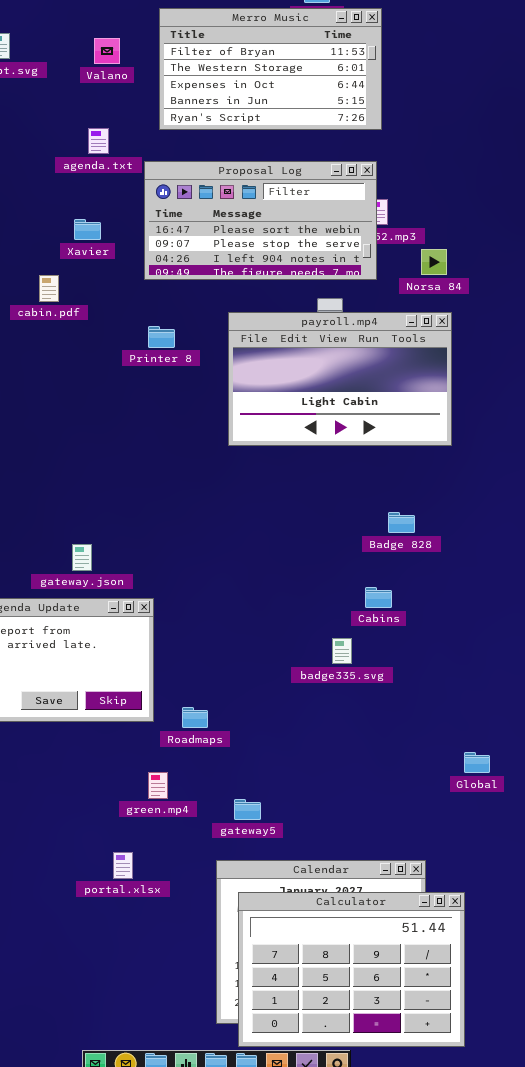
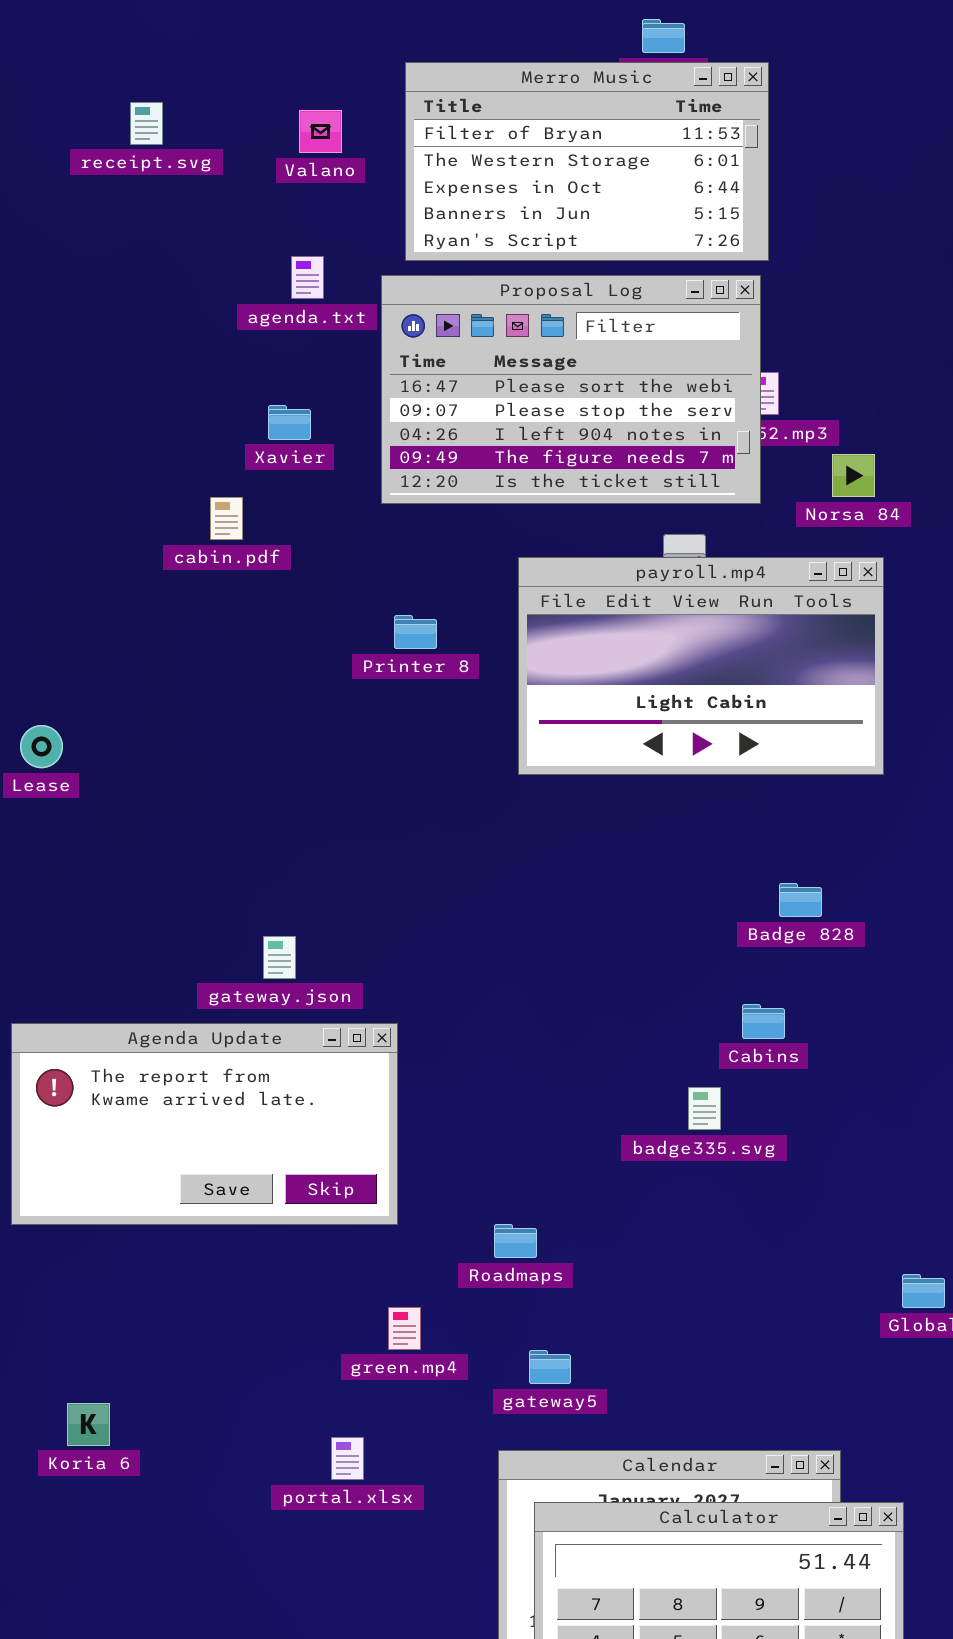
Proposal Log: [144,161,377,280] -> [381,275,761,504], resized
Printer 8: [148,326,175,348] -> [394,615,437,649], moved
Roadmaps: [182,707,208,728] -> [494,1224,537,1258], moved

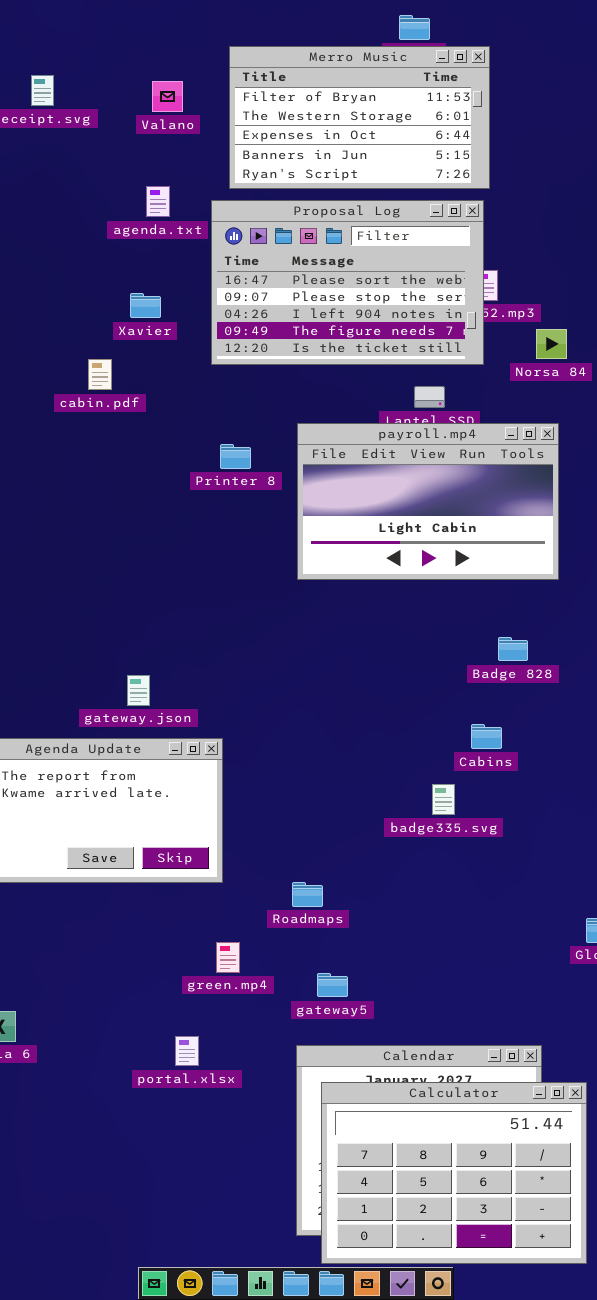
payroll.mp4: [518,557,884,775] -> [297,423,559,580], moved

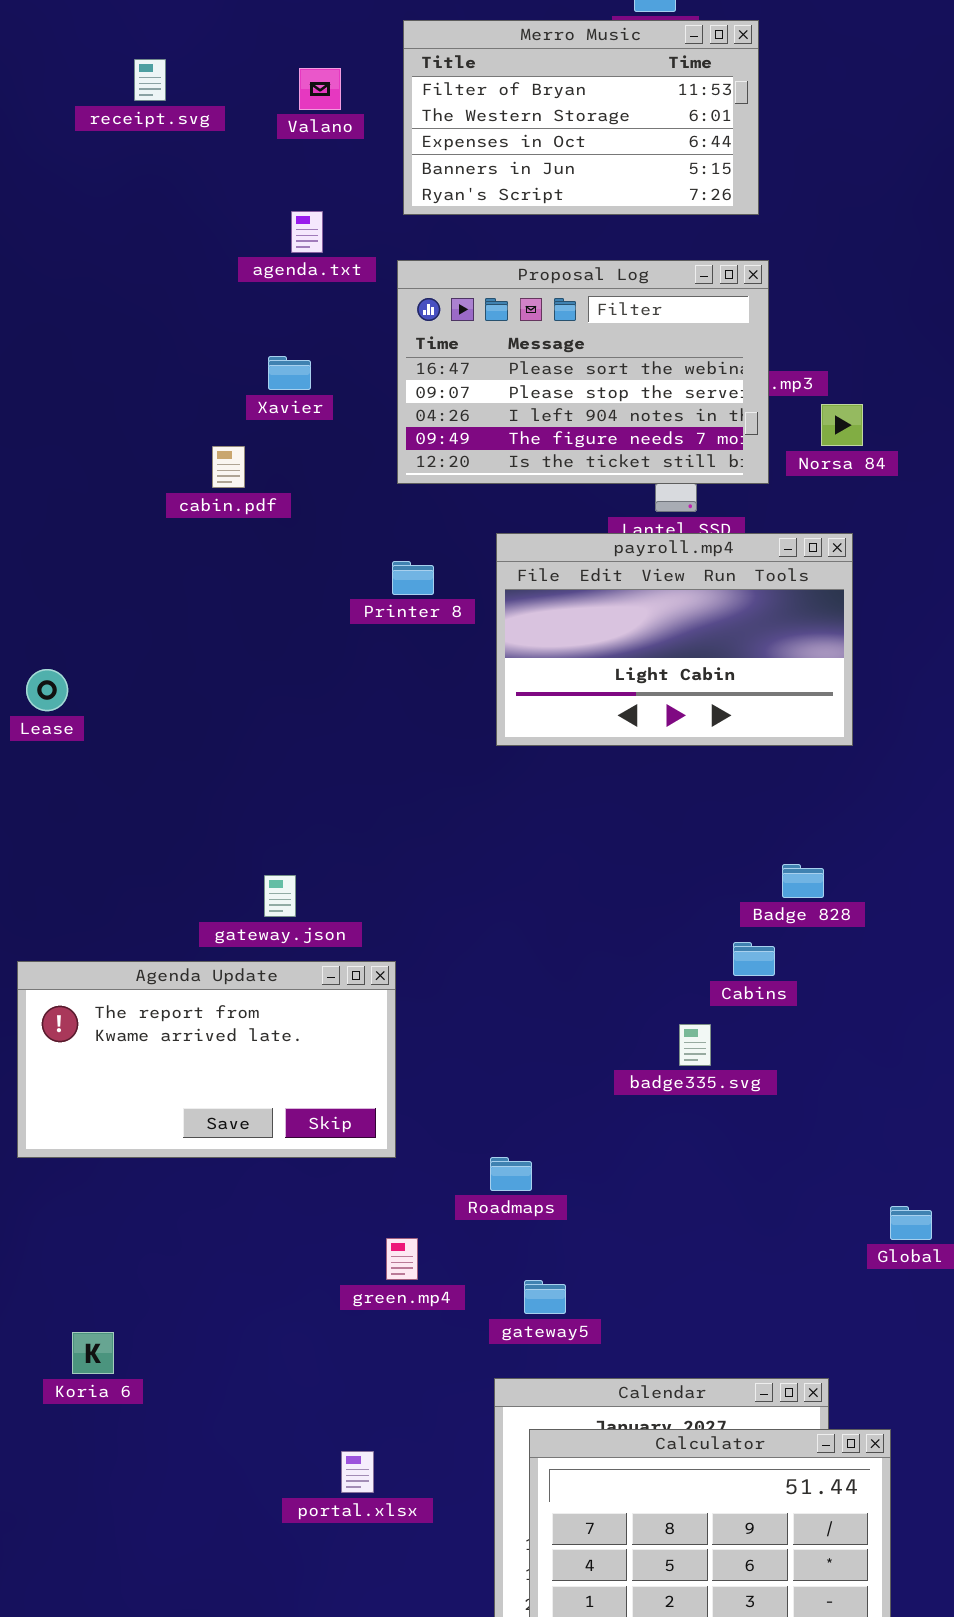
Proposal Log: [211,200,484,365] -> [397,260,769,484], moved
Badge 828: [498,637,528,661] -> [782,864,824,898], moved
portal.xlsx: [175,1036,199,1066] -> [341,1451,374,1493], moved

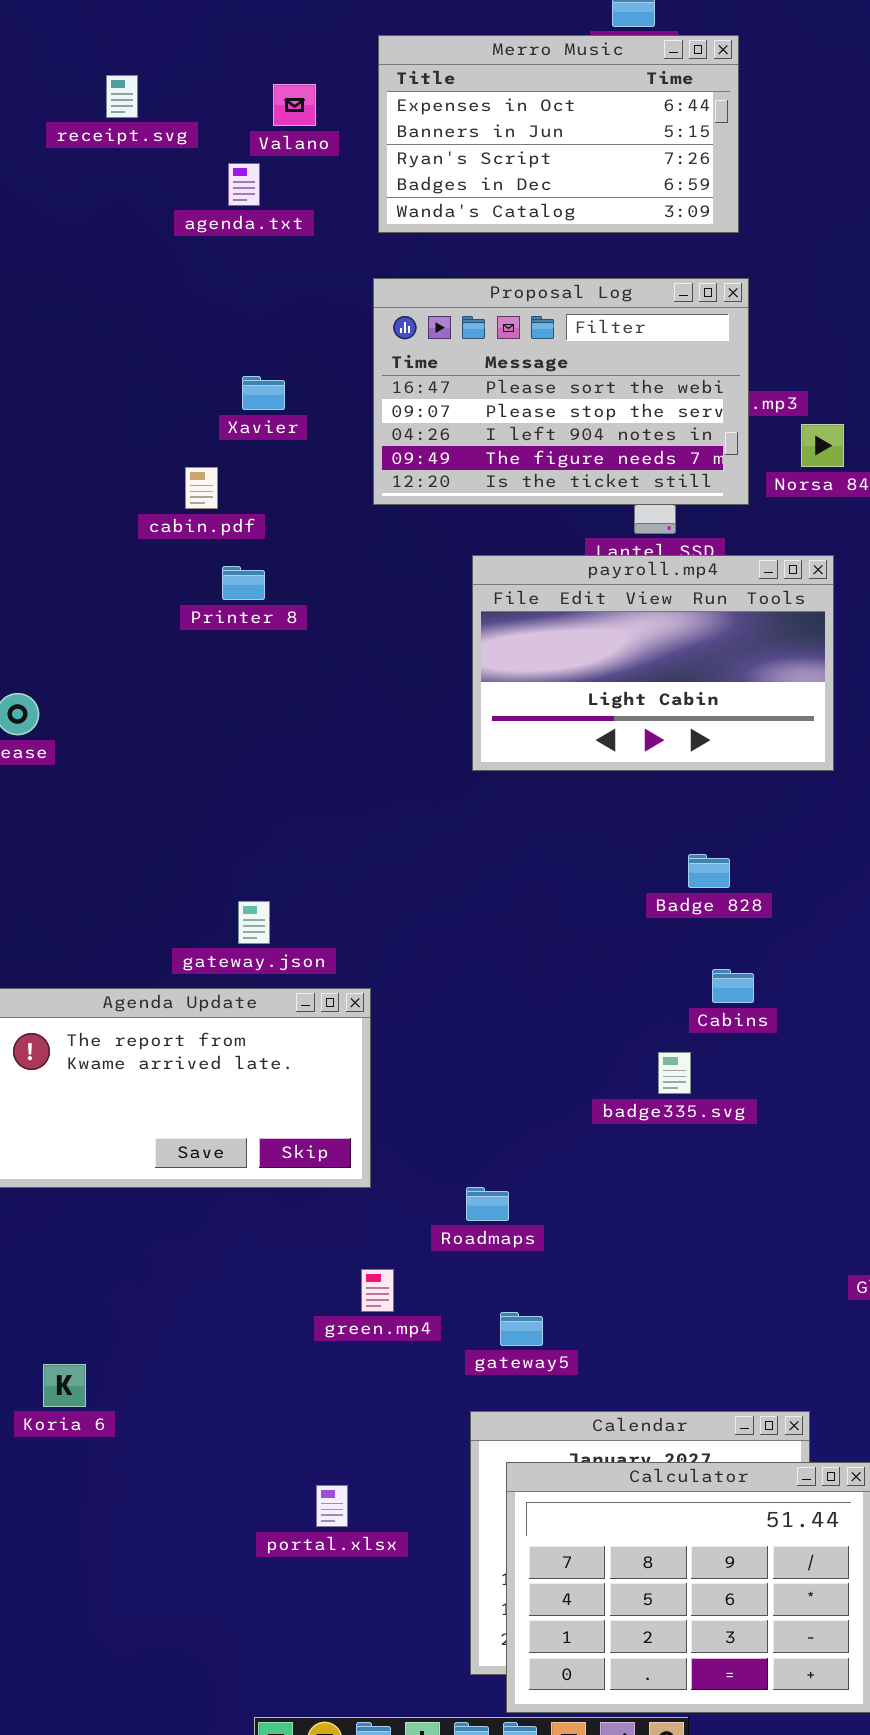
Merro Music: [403,20,759,215] -> [378,35,739,233], scrolled down 2 rows
agenda.txt: [291,211,323,253] -> [228,163,260,206], moved
Printer 8: [392,561,434,595] -> [222,566,265,600], moved
Badge 828: [782,864,824,898] -> [688,854,730,888], moved

